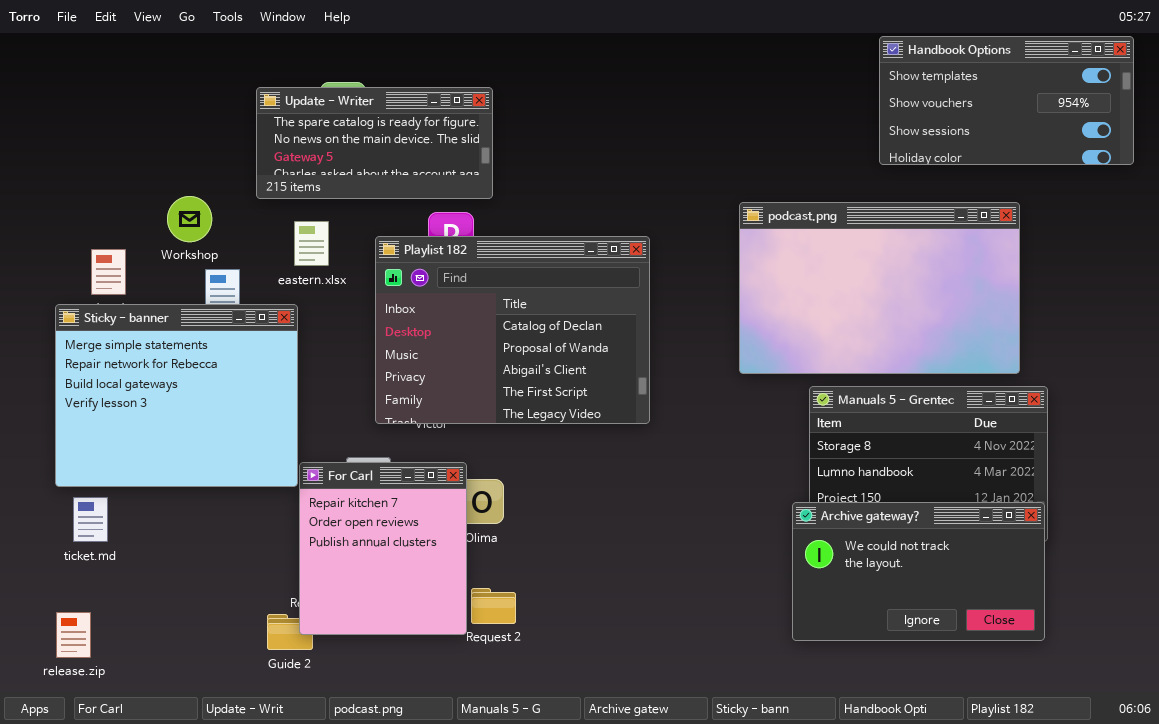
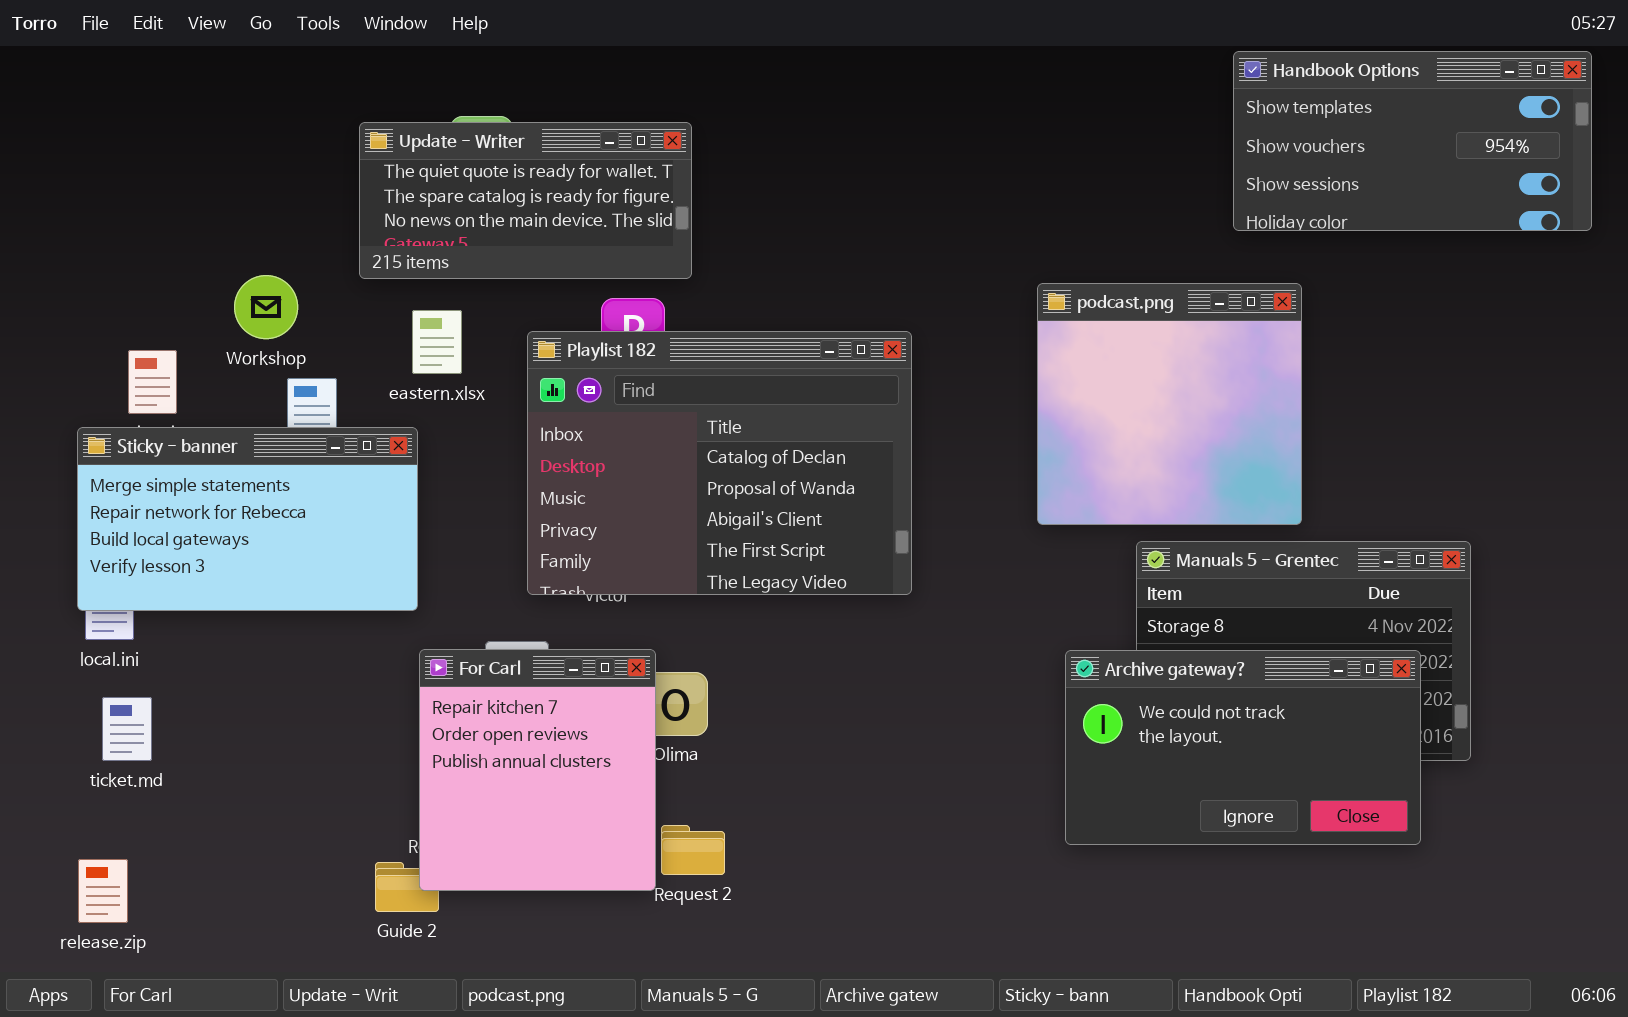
Update - Writer: [256,87,493,199] -> [359,122,692,279], scrolled up 1 row
podcast.png: [739,202,1020,374] -> [1037,283,1302,525], resized
Sticky - banner: [55,304,298,487] -> [77,427,418,611], resized
Archive gateway?: [792,502,1045,641] -> [1065,650,1421,845], moved

